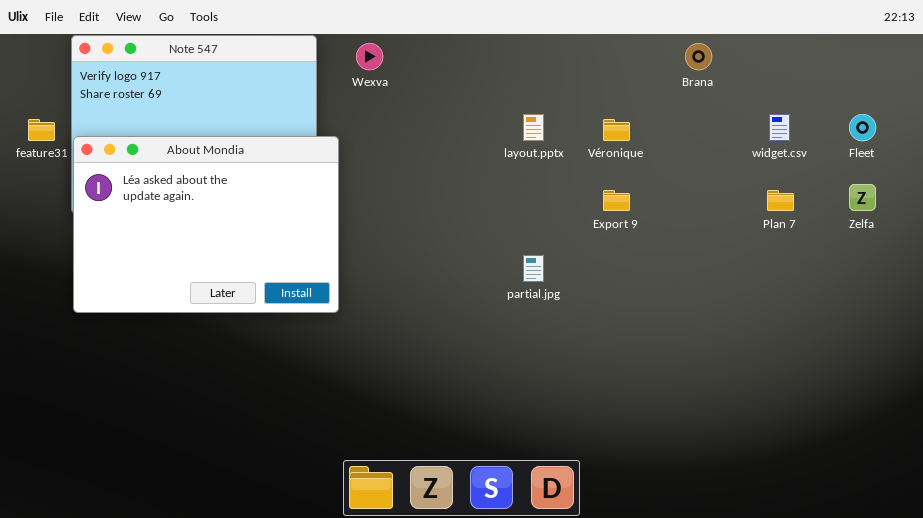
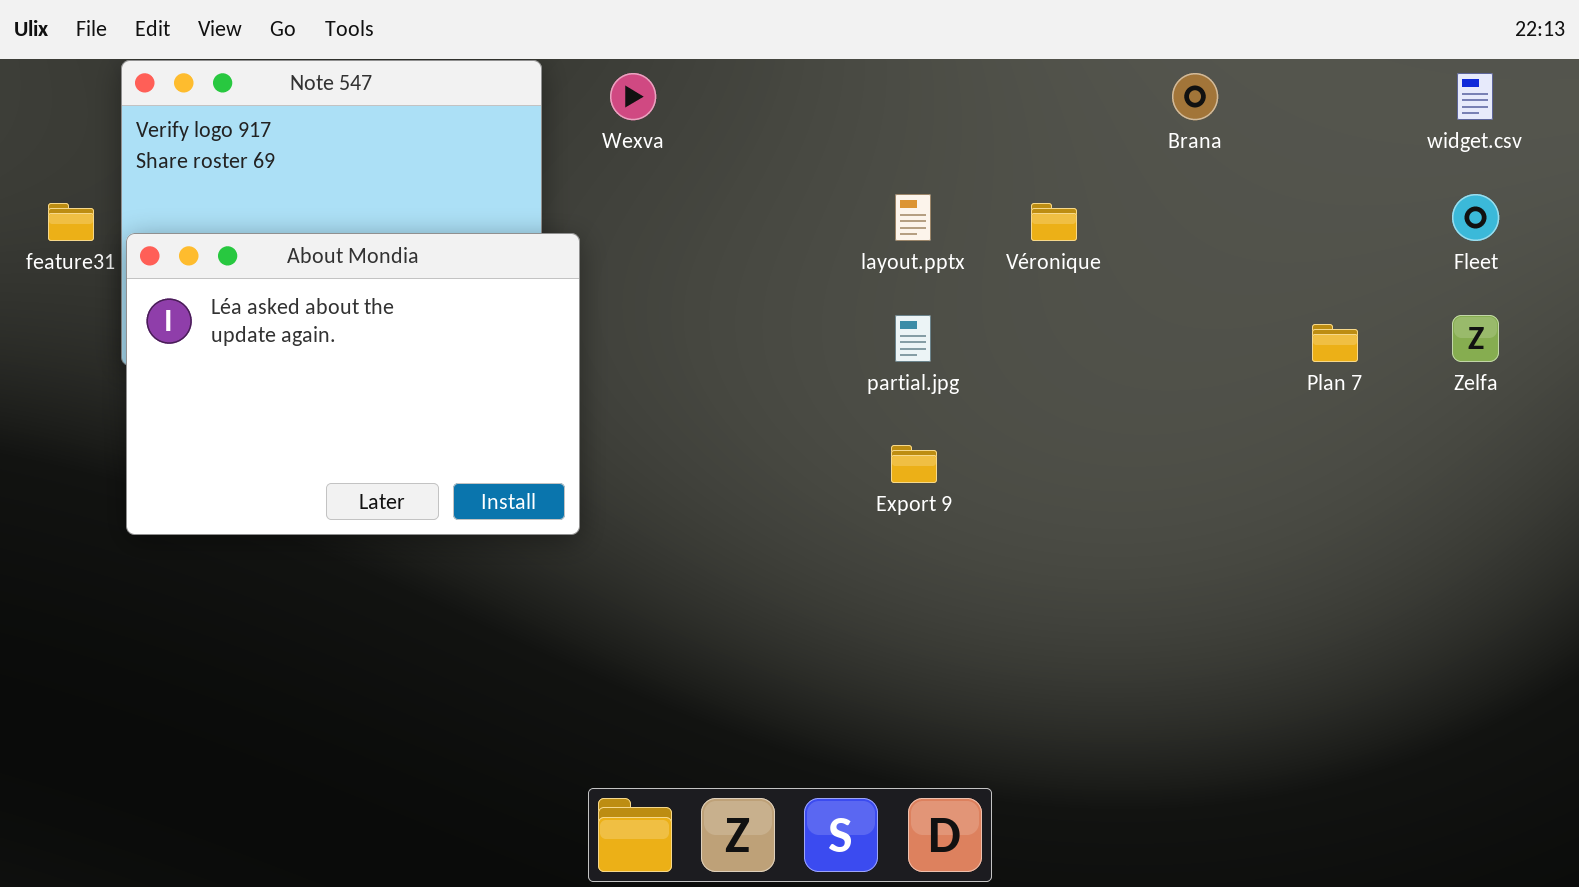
widget.csv: [769,114,790,141] -> [1457,73,1493,120], moved
Export 9: [603,190,630,211] -> [891,445,937,483], moved
partial.jpg: [523,255,544,282] -> [895,315,931,362], moved

